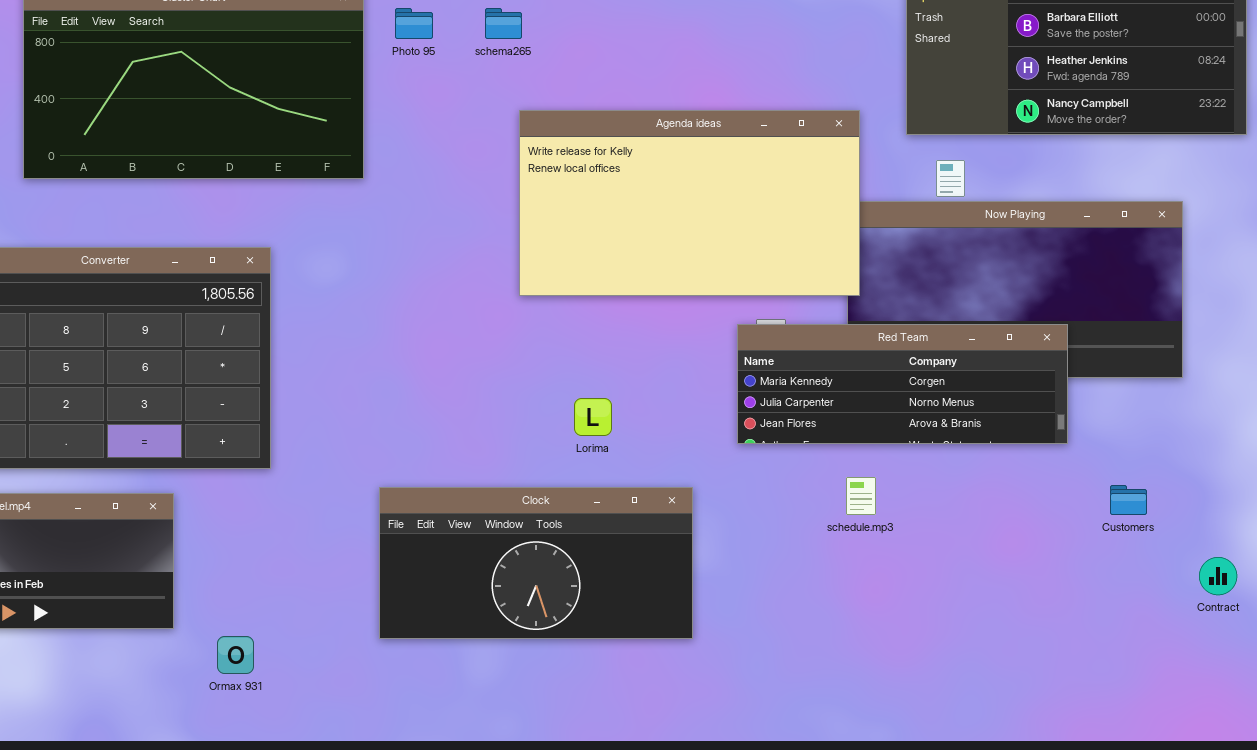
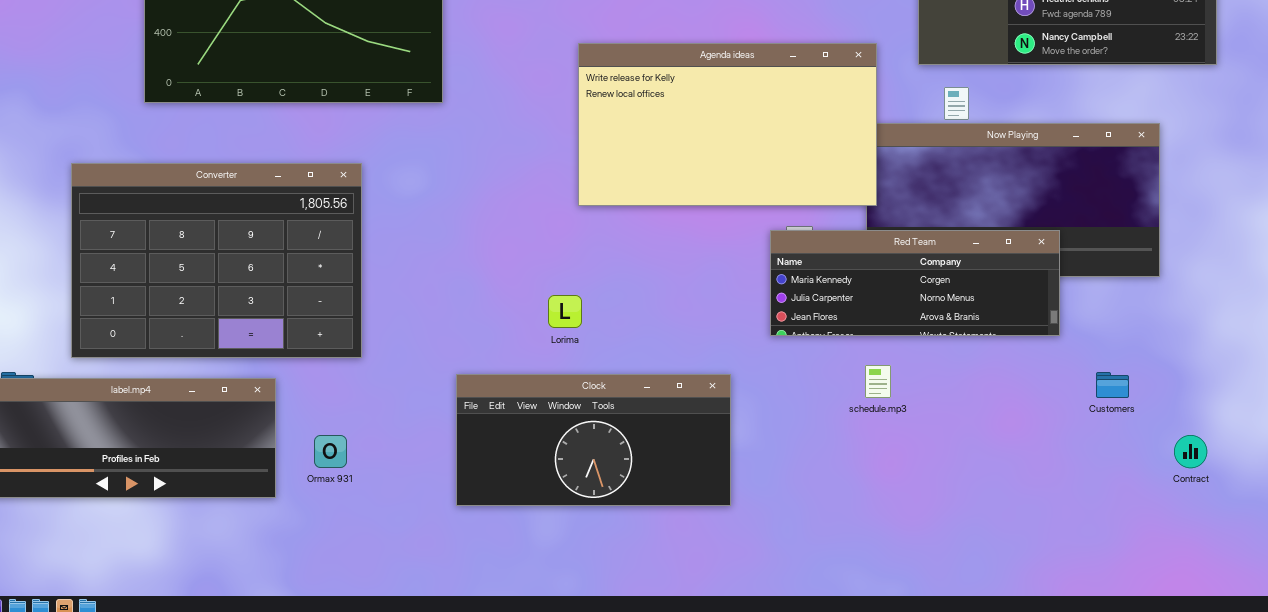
Lorima: [574,398,612,436] -> [548,295,582,328], moved
Ormax 931: [217,636,254,674] -> [314,435,347,468], moved

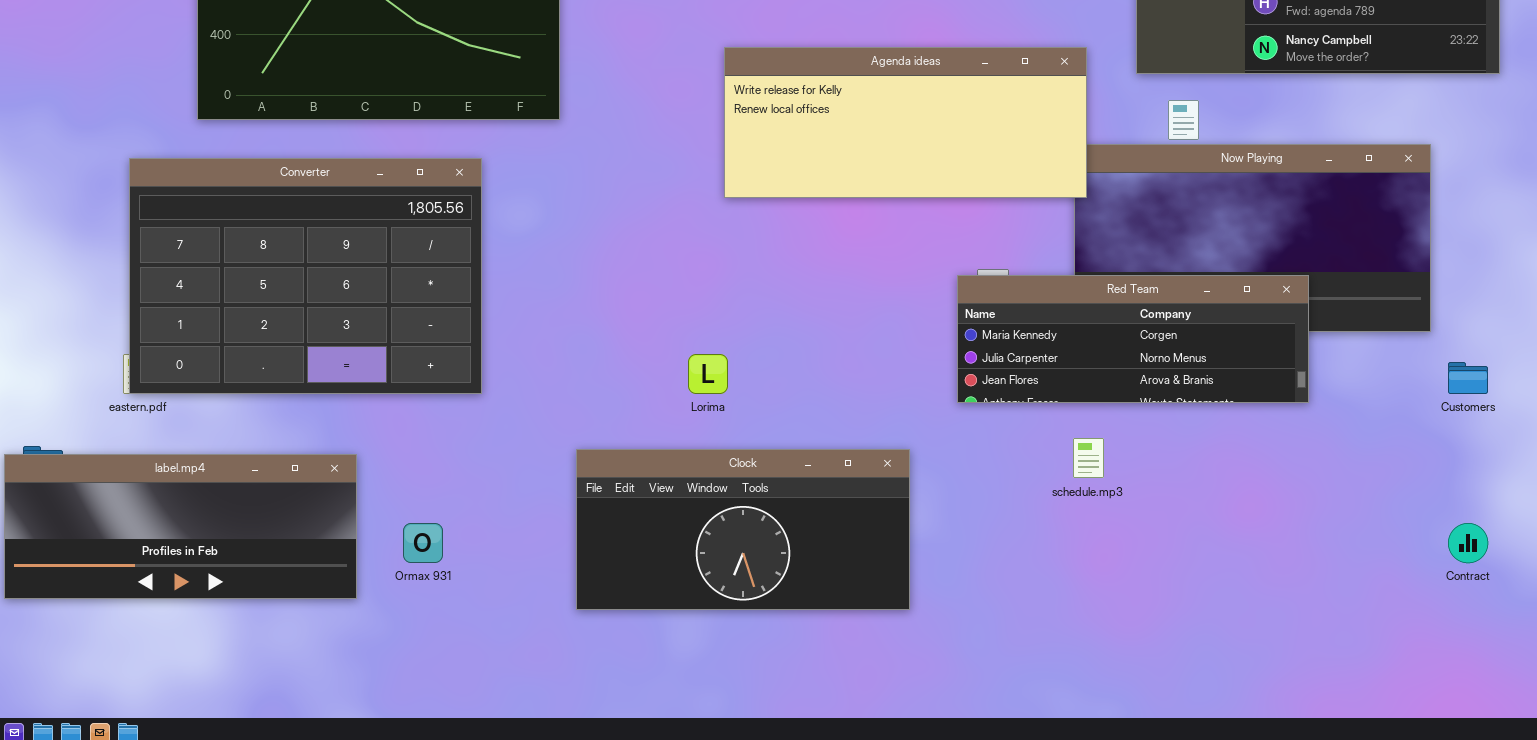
Agenda ideas: [578,43,877,206] -> [724,47,1087,198], resized
Converter: [71,163,362,358] -> [129,158,482,394], moved
Customers: [1096,372,1129,398] -> [1448,362,1488,394], moved

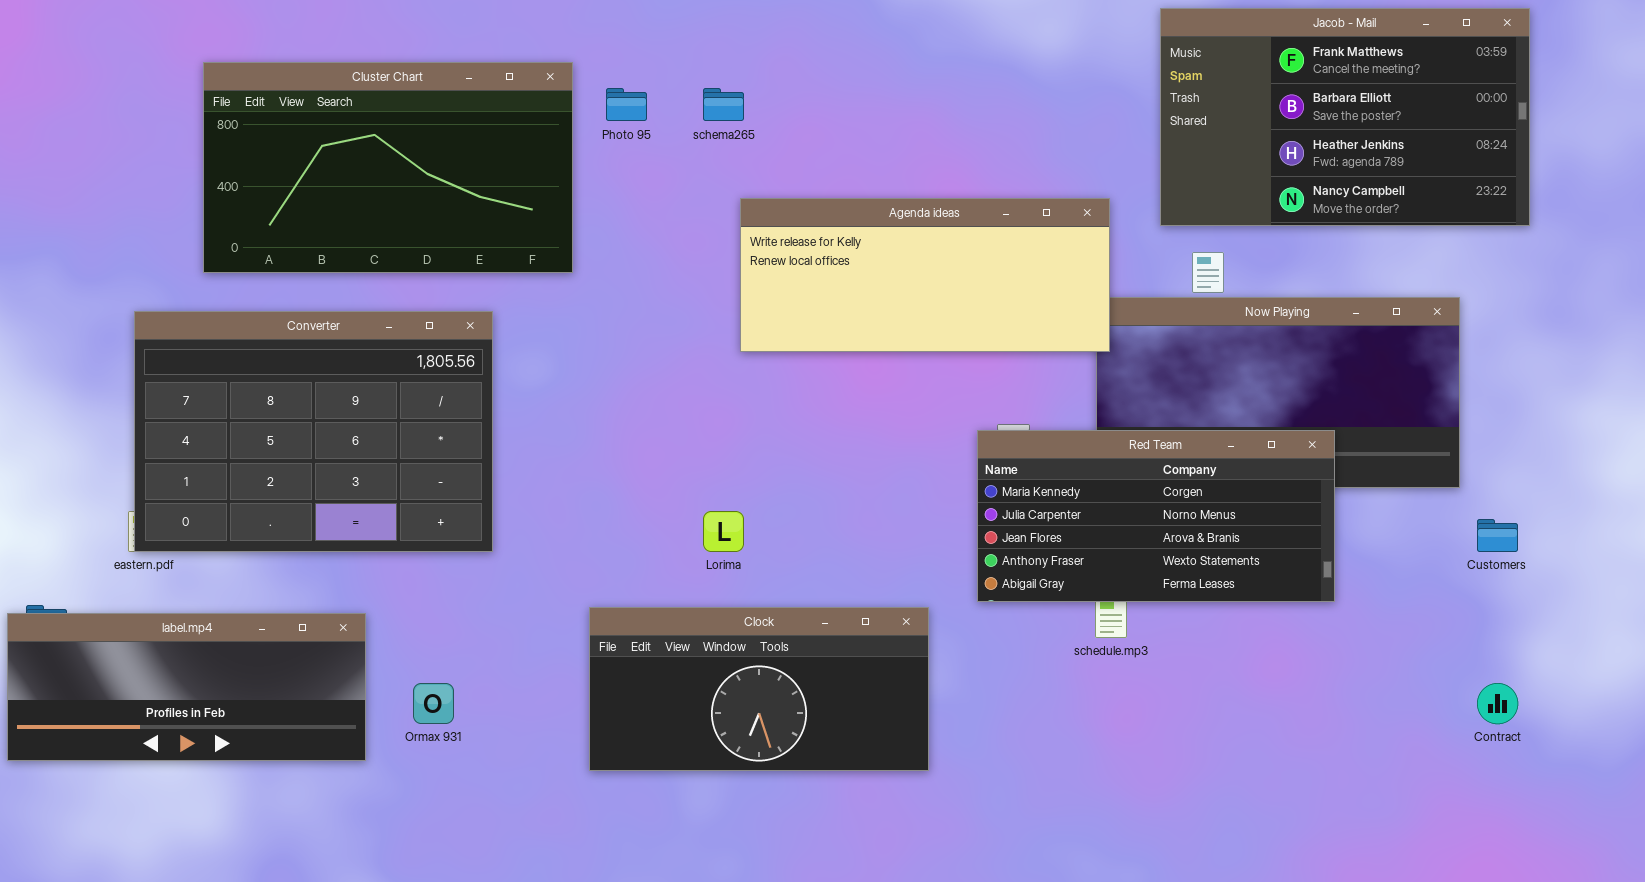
Red Team: [957,275,1309,403] -> [977,430,1335,602], resized

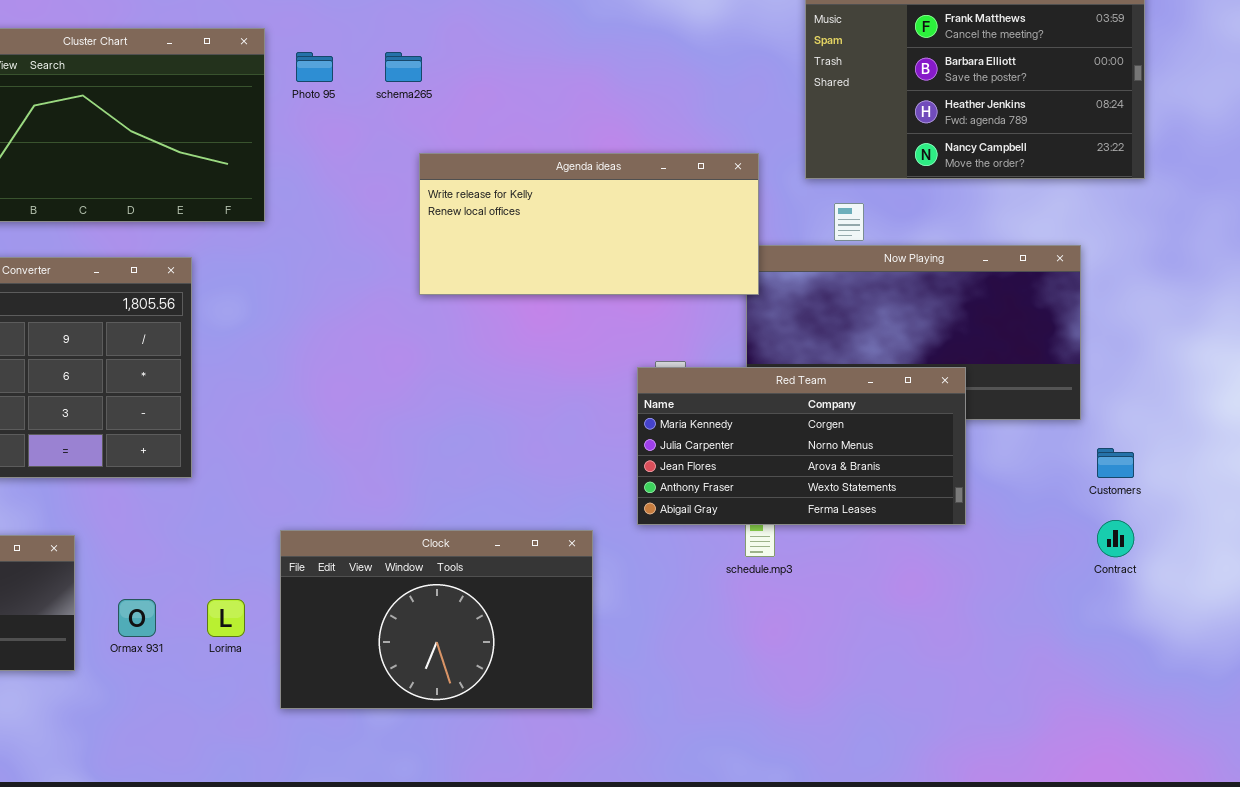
Lorima: [703,511,744,552] -> [207,599,245,637], moved
Clock: [589,607,929,771] -> [280,530,593,709], resized
Contract: [1477,683,1518,724] -> [1097,520,1134,557], moved

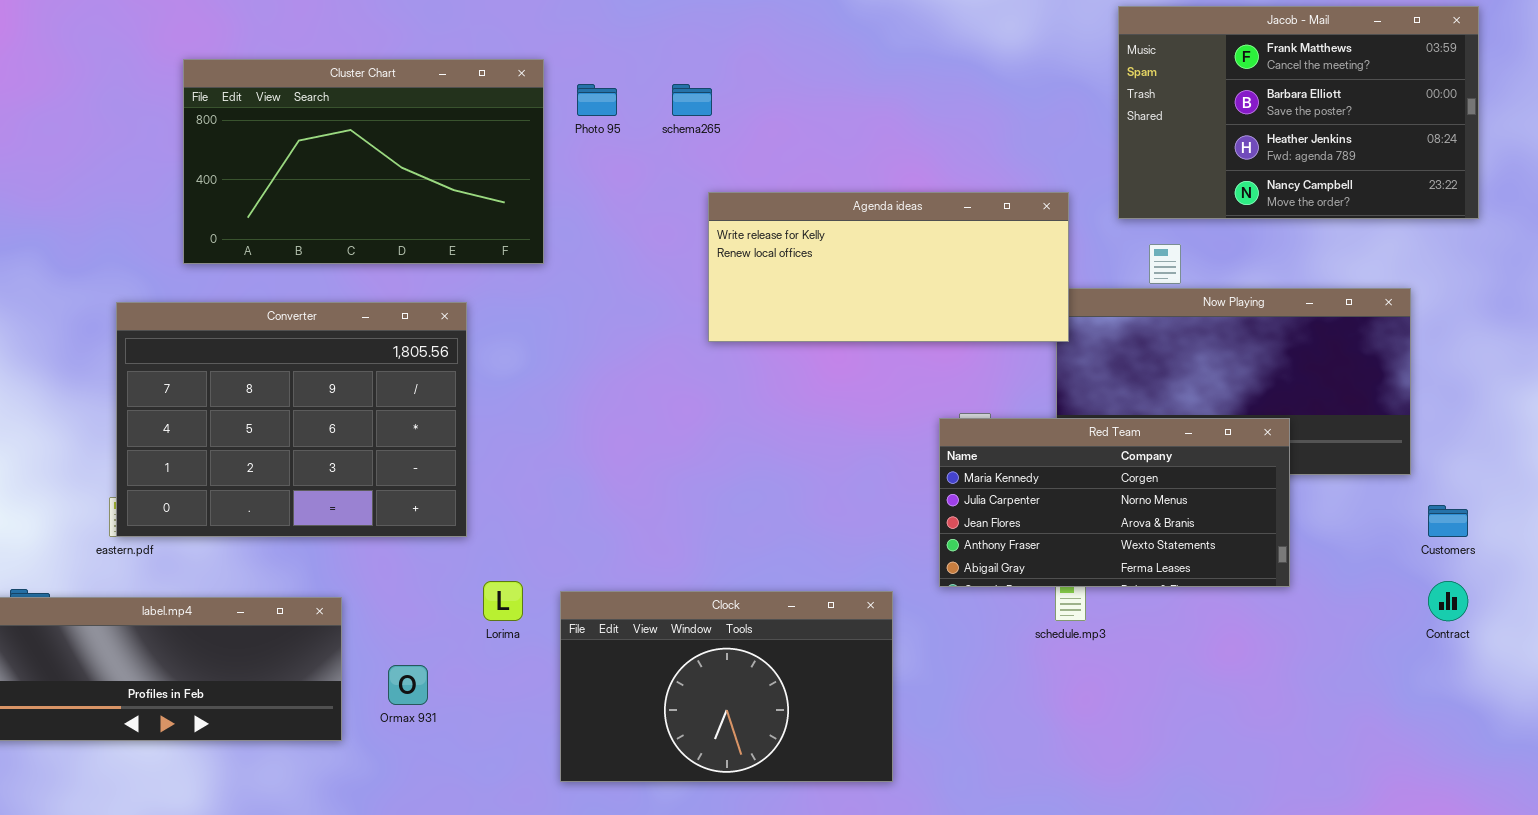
Lorima: [207,599,245,637] -> [483,581,523,621], moved

